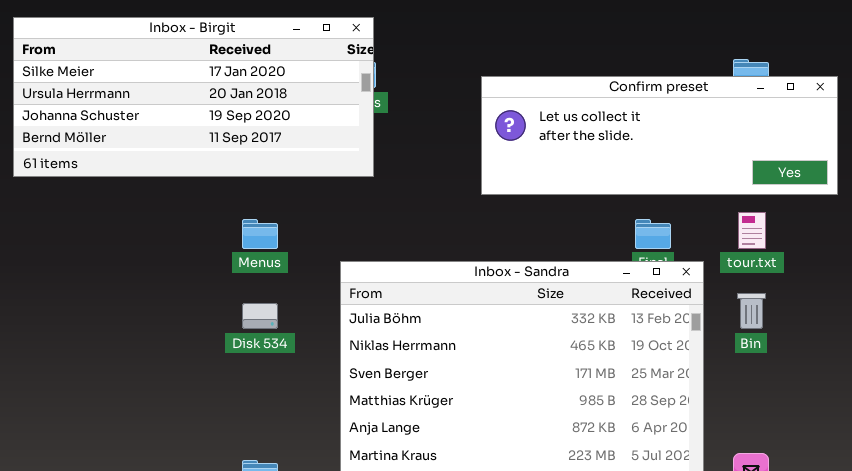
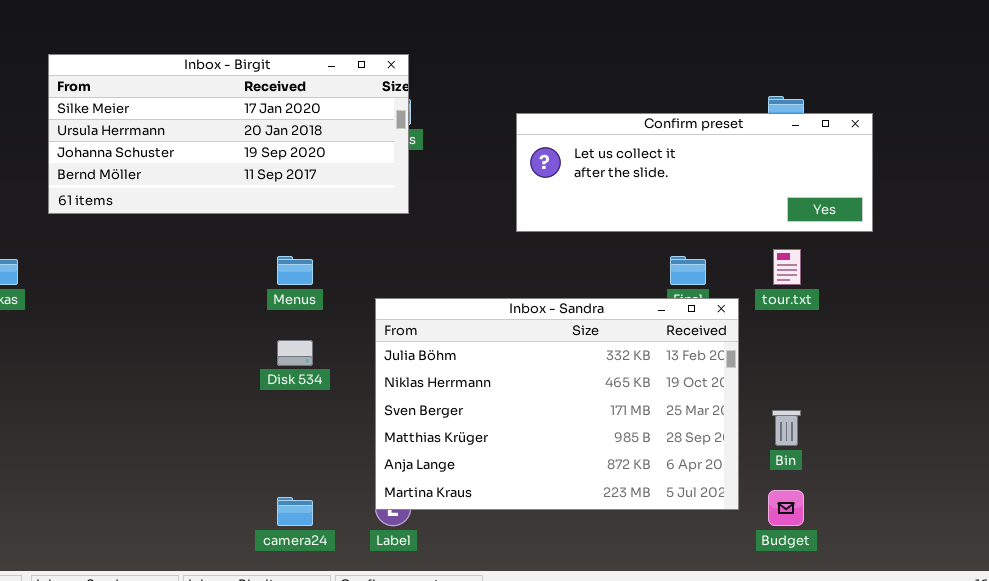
Bin: [737,293,766,329] -> [772,410,801,446], moved

